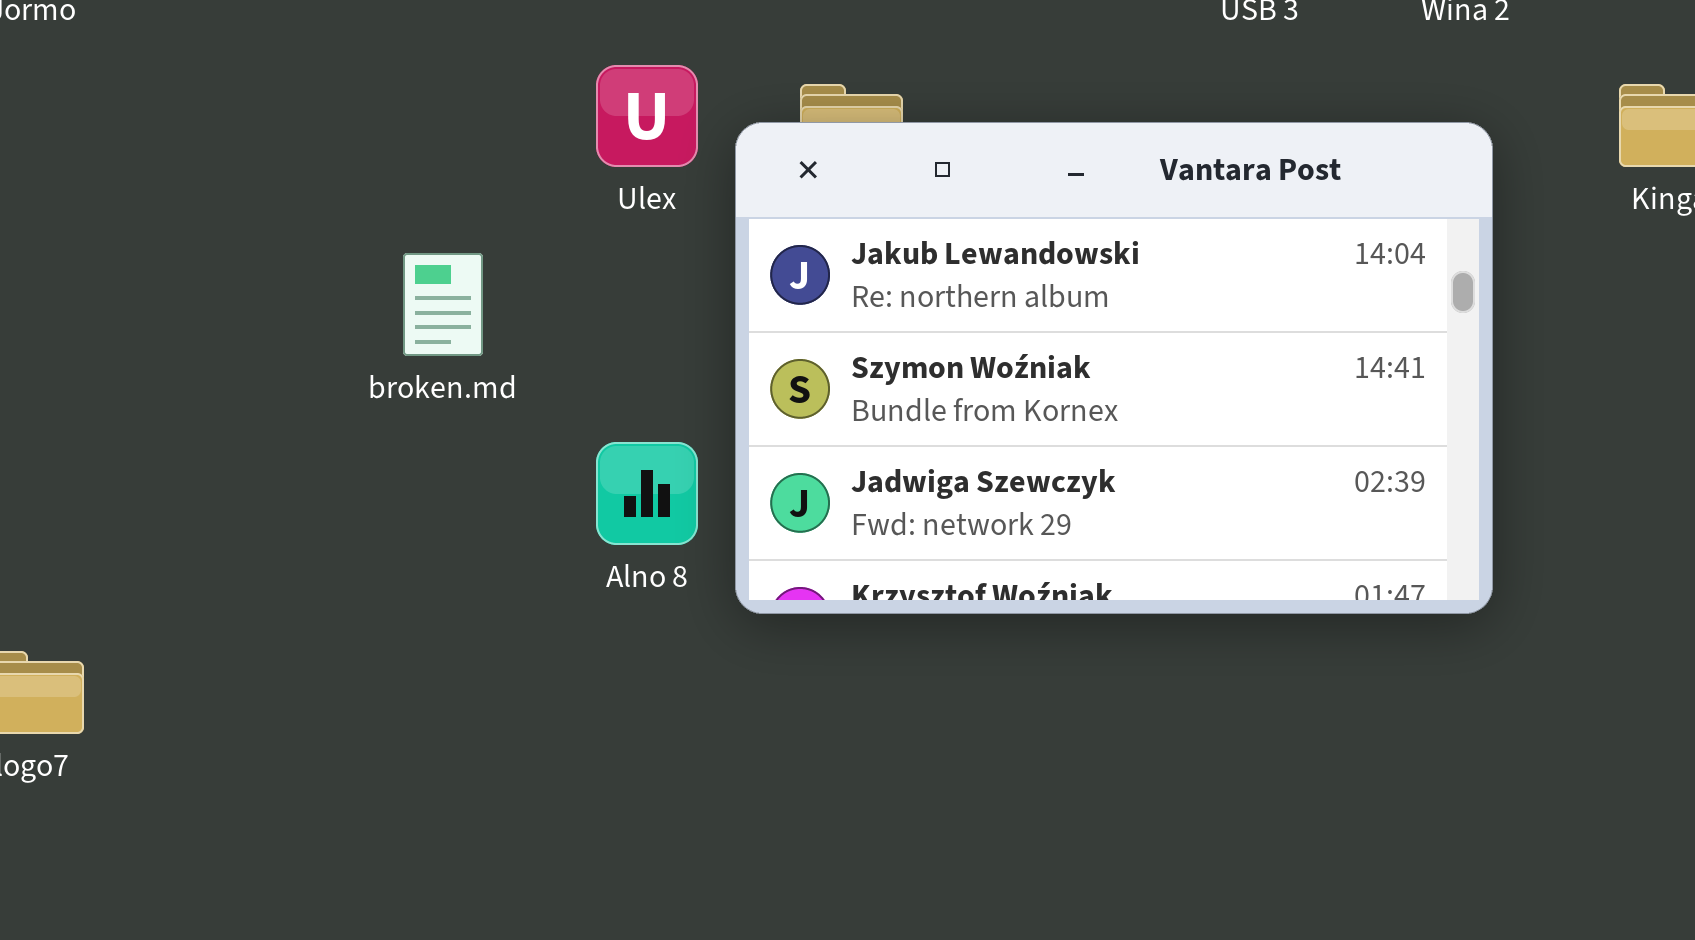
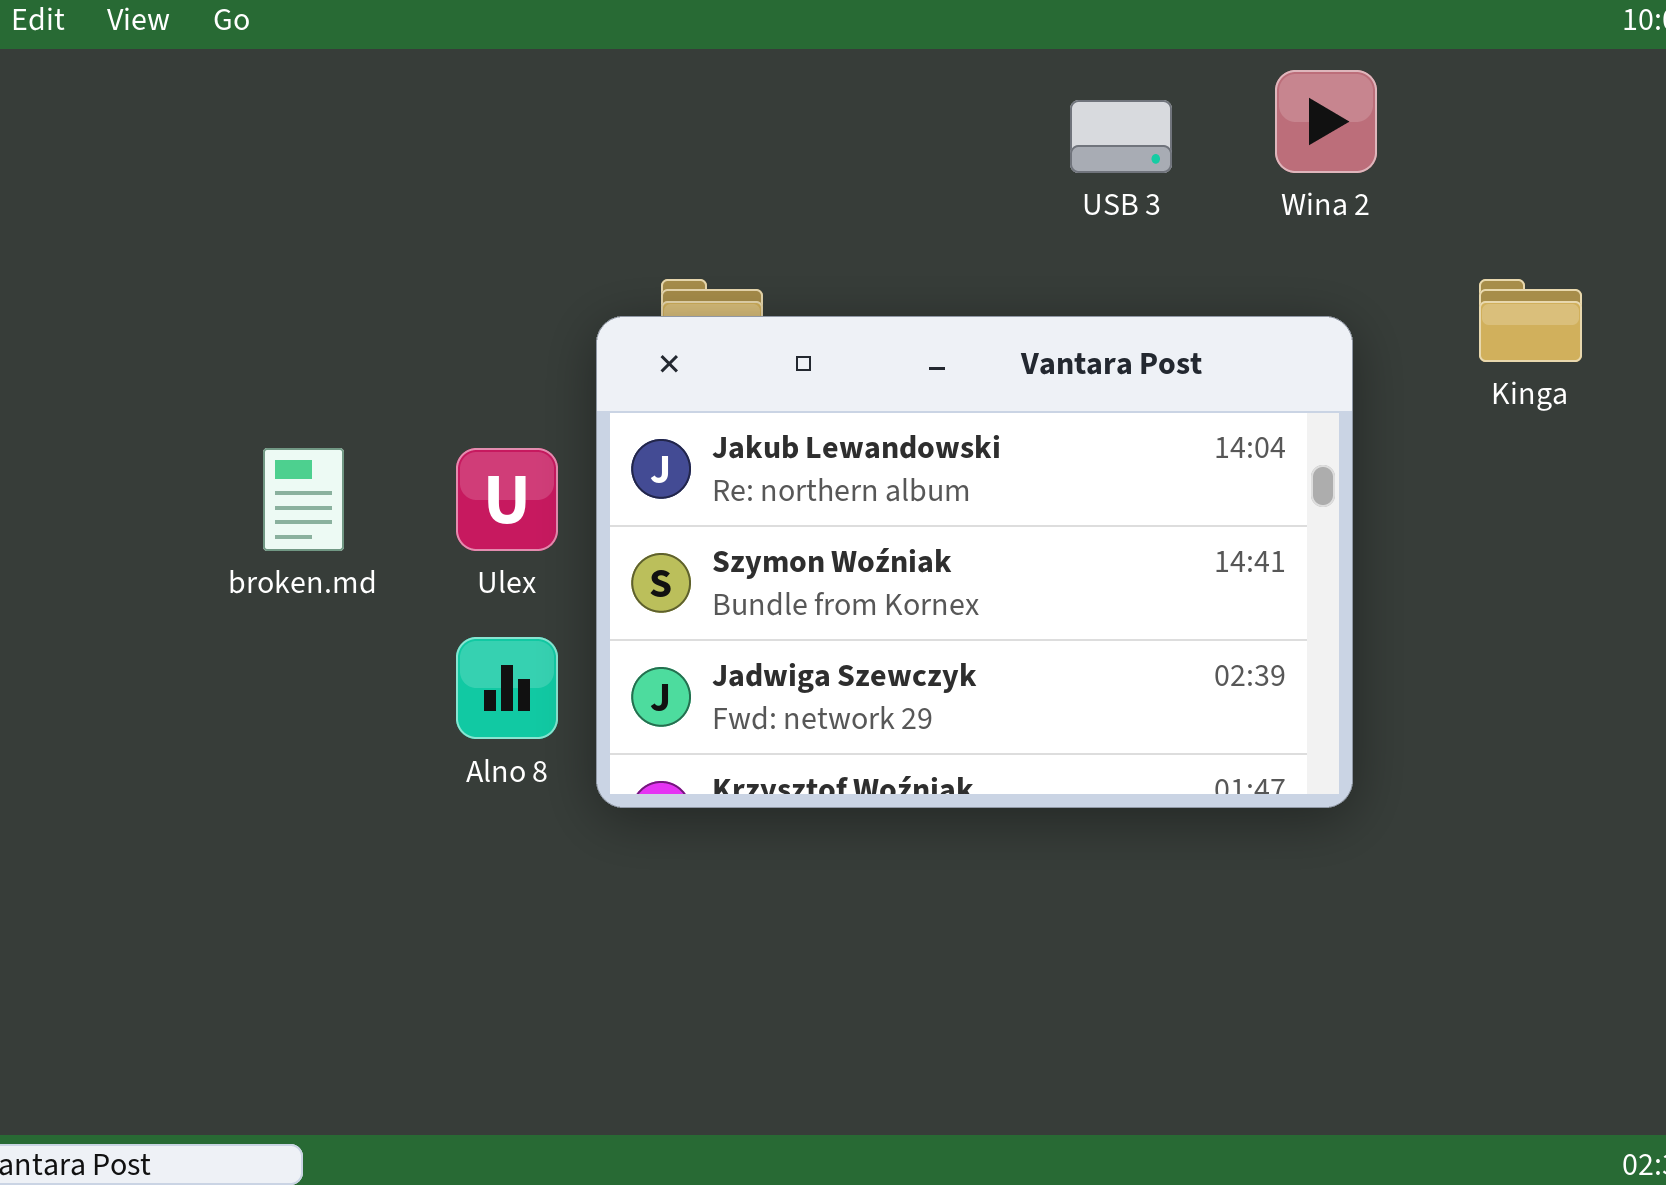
Ulex: [596,65,698,167] -> [456,448,558,551], moved

